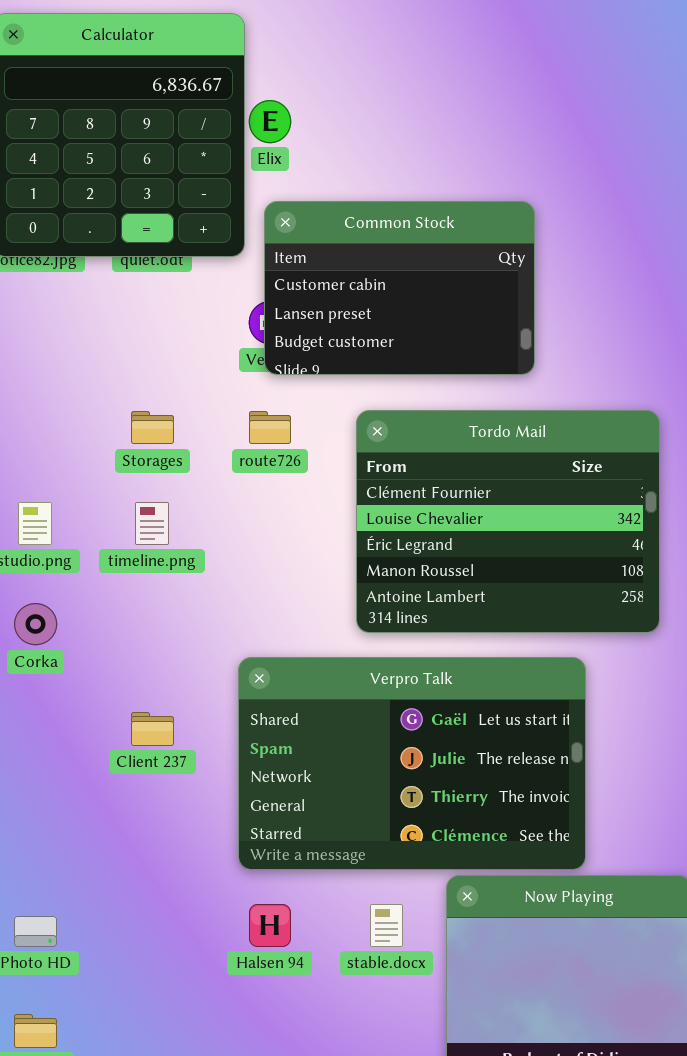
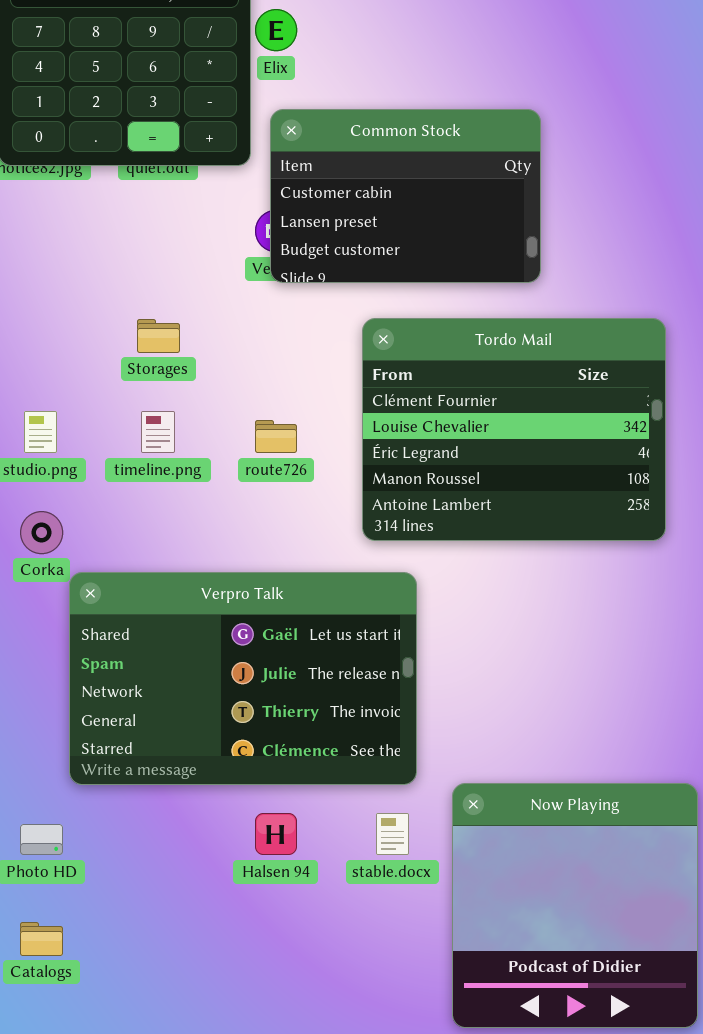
route726: [249,411,291,444] -> [255,420,297,453], moved
Verpro Talk: [238,657,586,870] -> [69,572,417,785], moved

